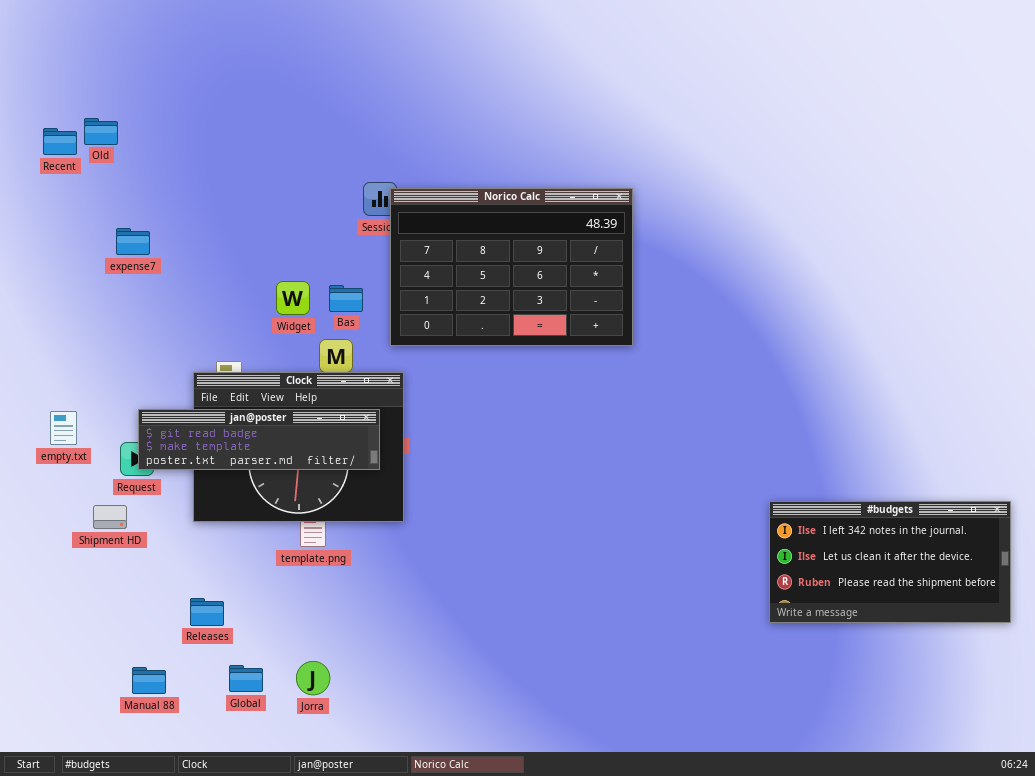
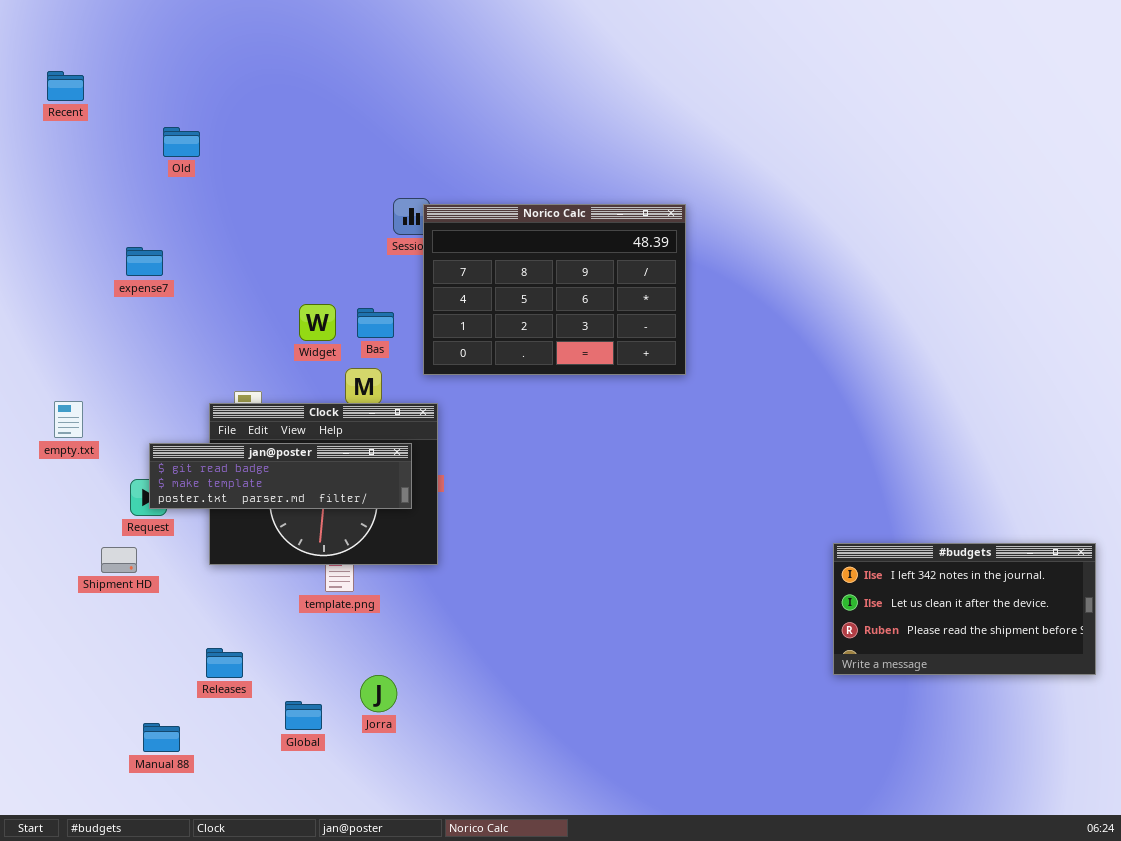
Old: [84,118,118,145] -> [163,127,200,157], moved
Recent: [43,128,77,155] -> [47,71,84,101], moved
empty.txt: [50,411,77,445] -> [54,401,83,438], moved
Jorra: [296,661,330,695] -> [360,675,397,712], moved
Global: [229,665,263,692] -> [285,701,322,730], moved

